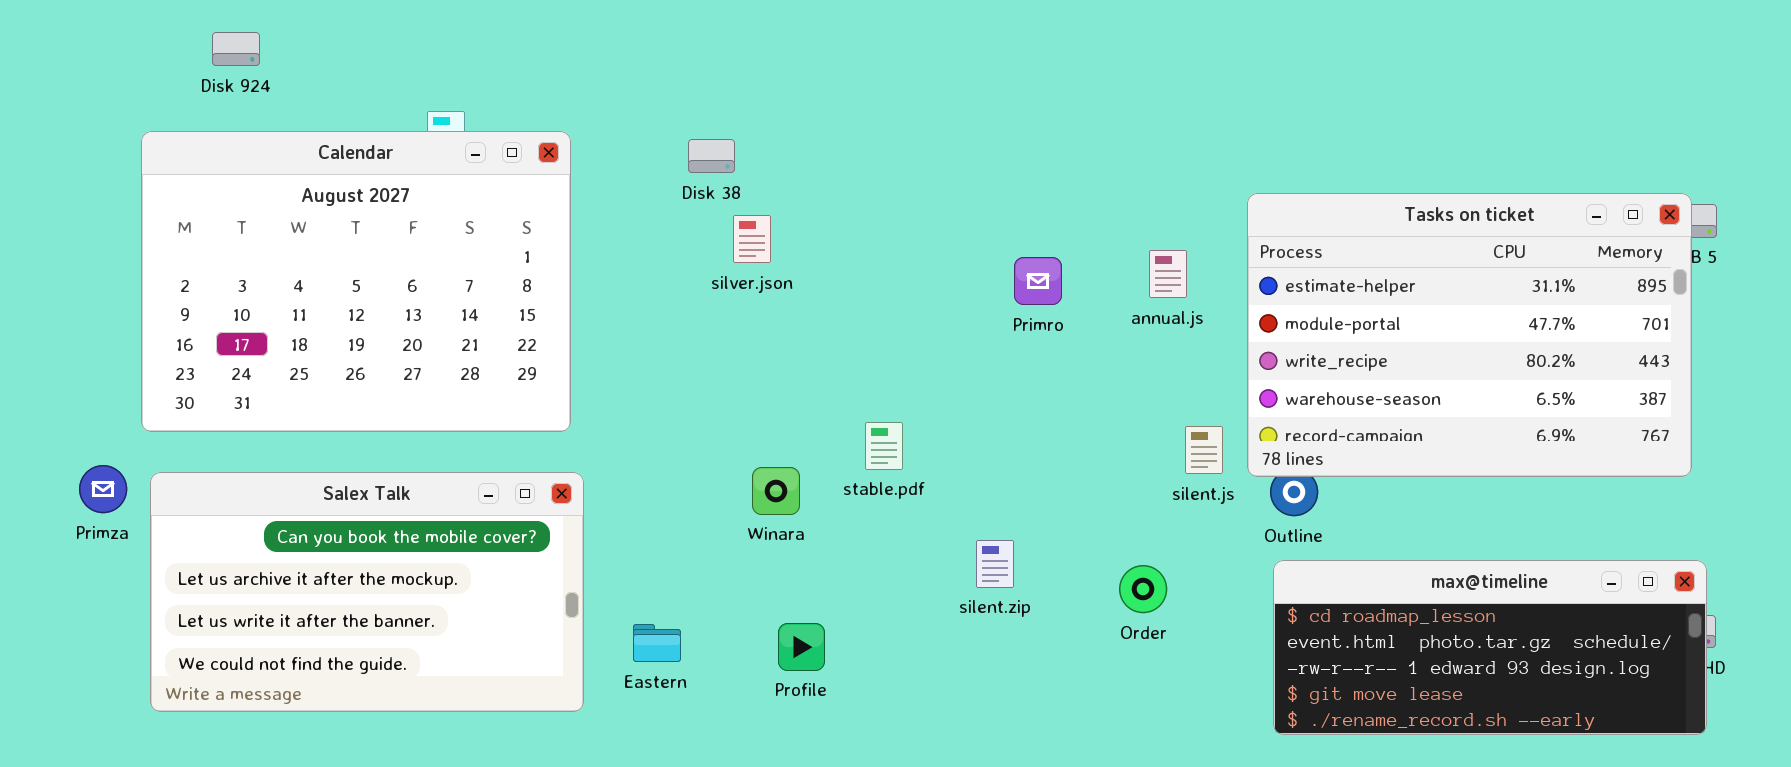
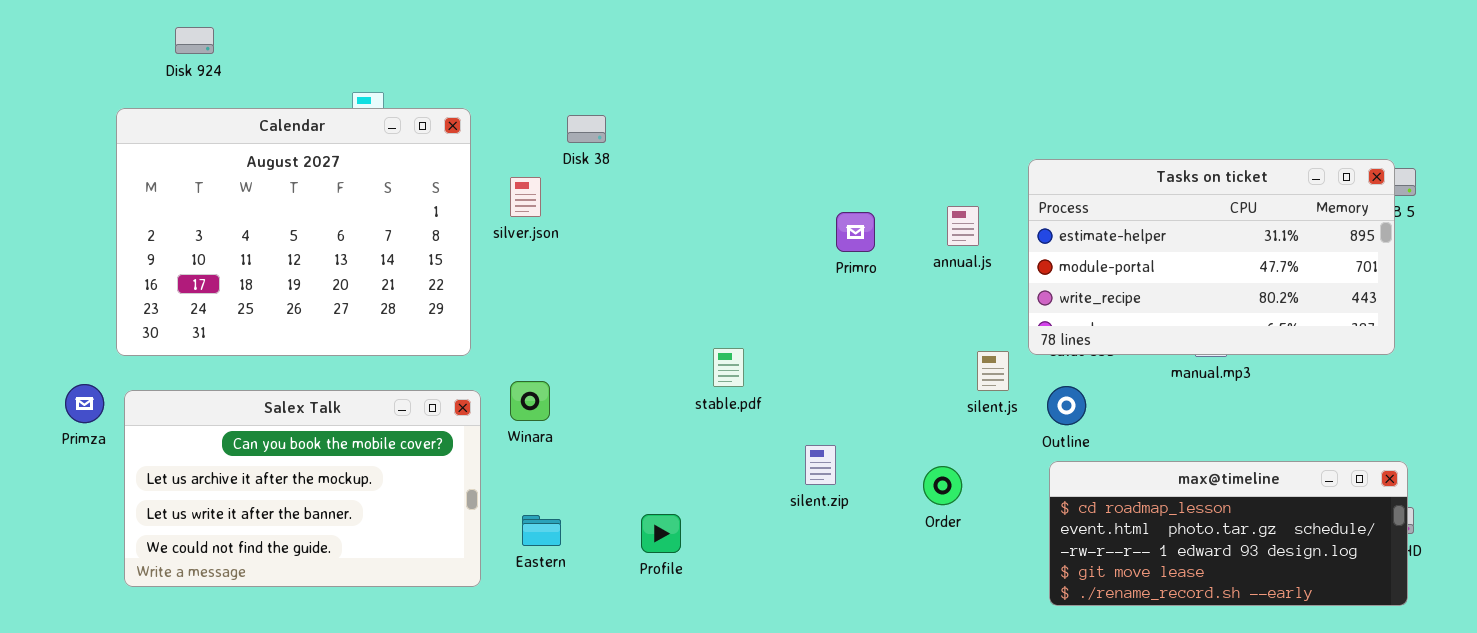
Tasks on ticket: [1247,193,1692,477] -> [1028,159,1395,355], resized
silver.json: [733,215,771,263] -> [510,177,541,217], moved
Winara: [752,467,800,515] -> [510,381,550,421], moved

